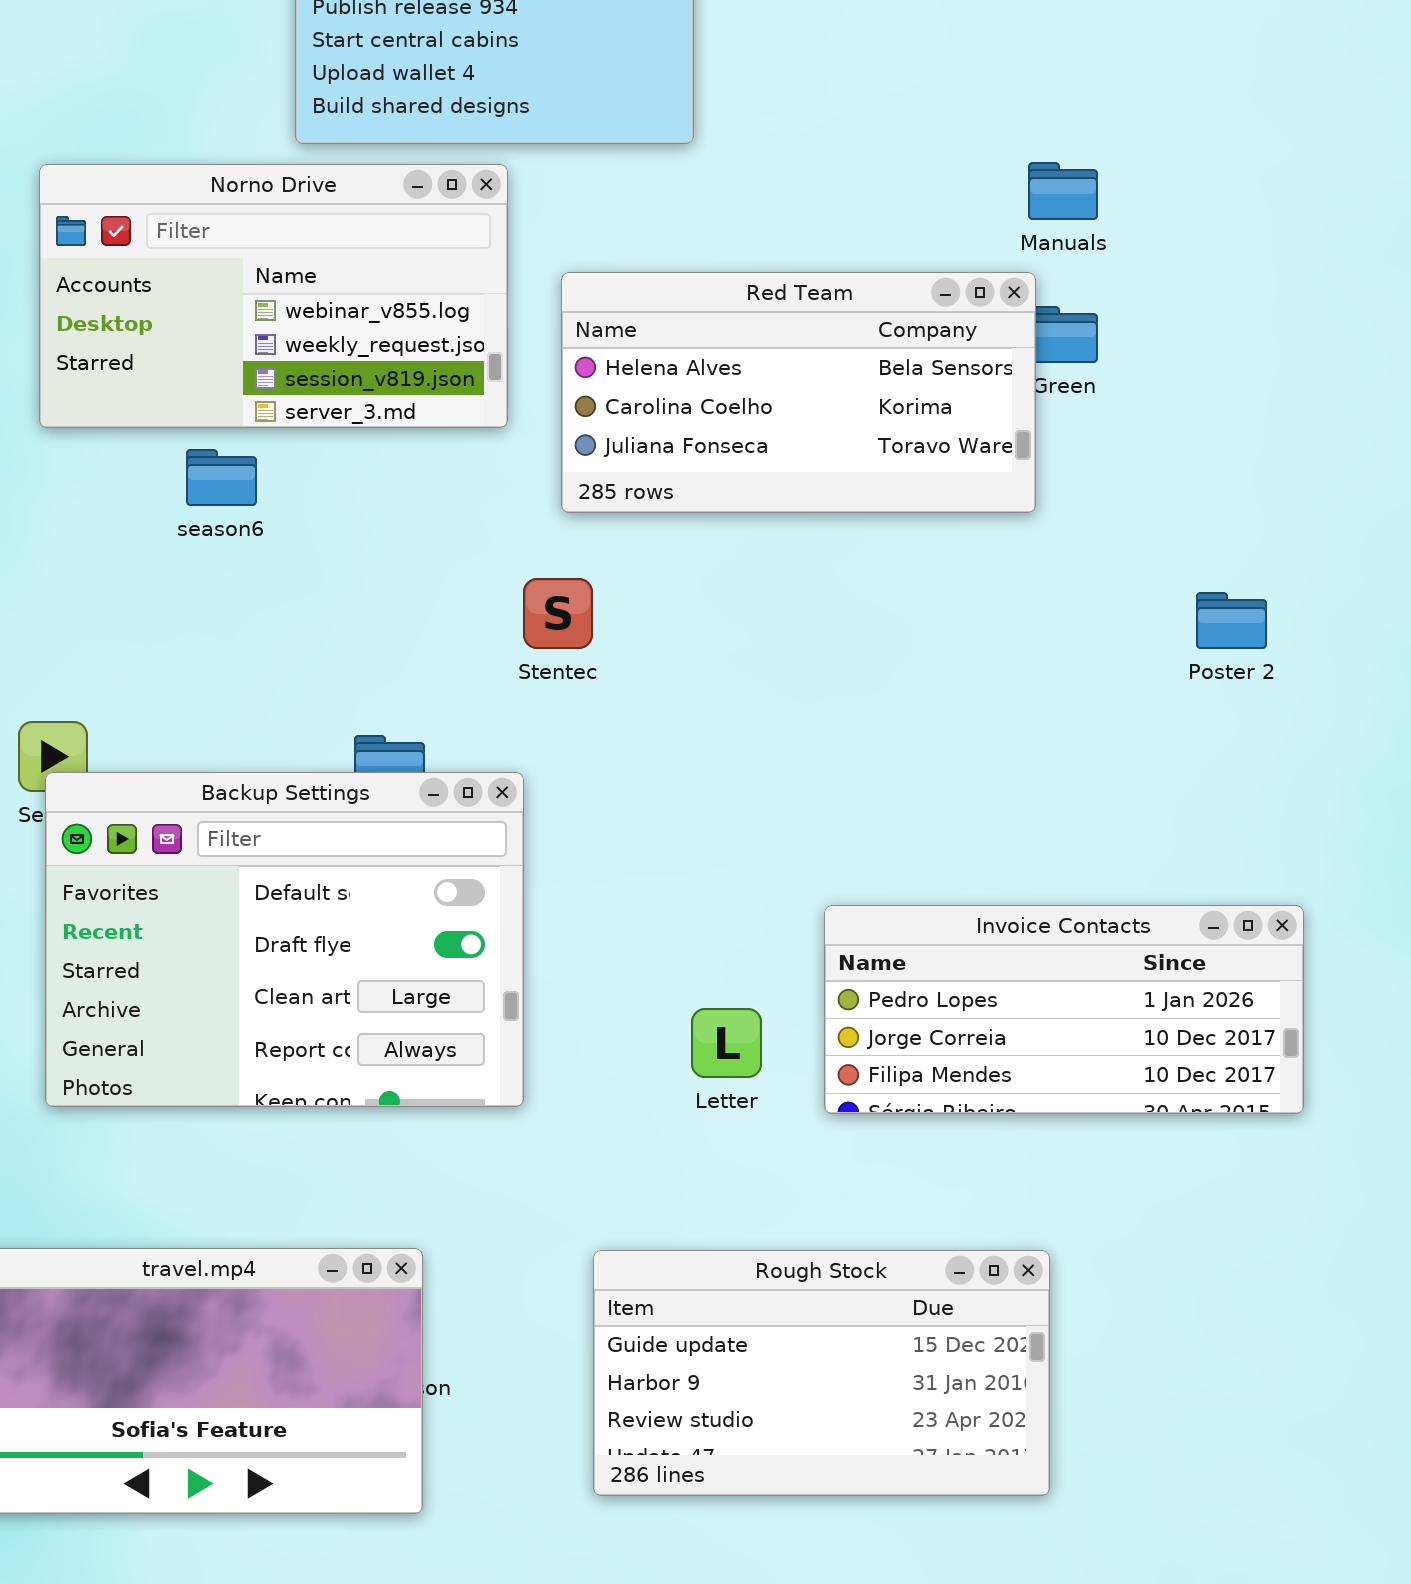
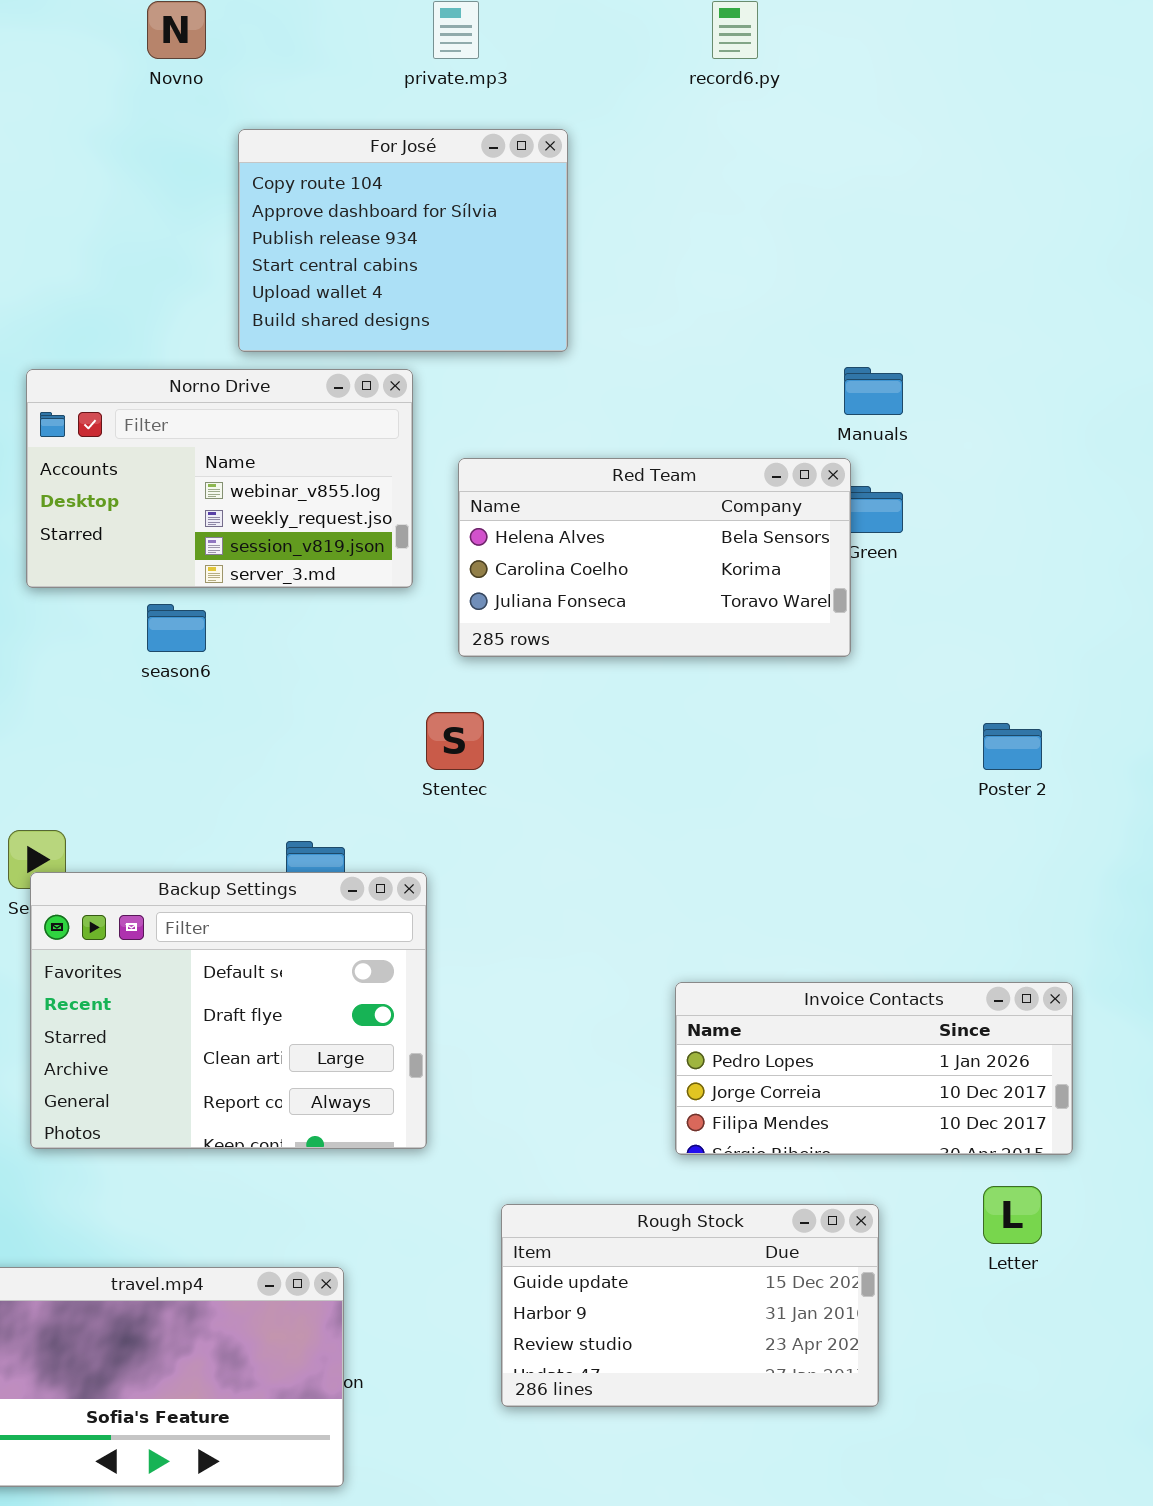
Letter: [691,1008,762,1078] -> [983,1186,1042,1244], moved
Rough Stock: [593,1250,1050,1496] -> [501,1204,879,1407], moved

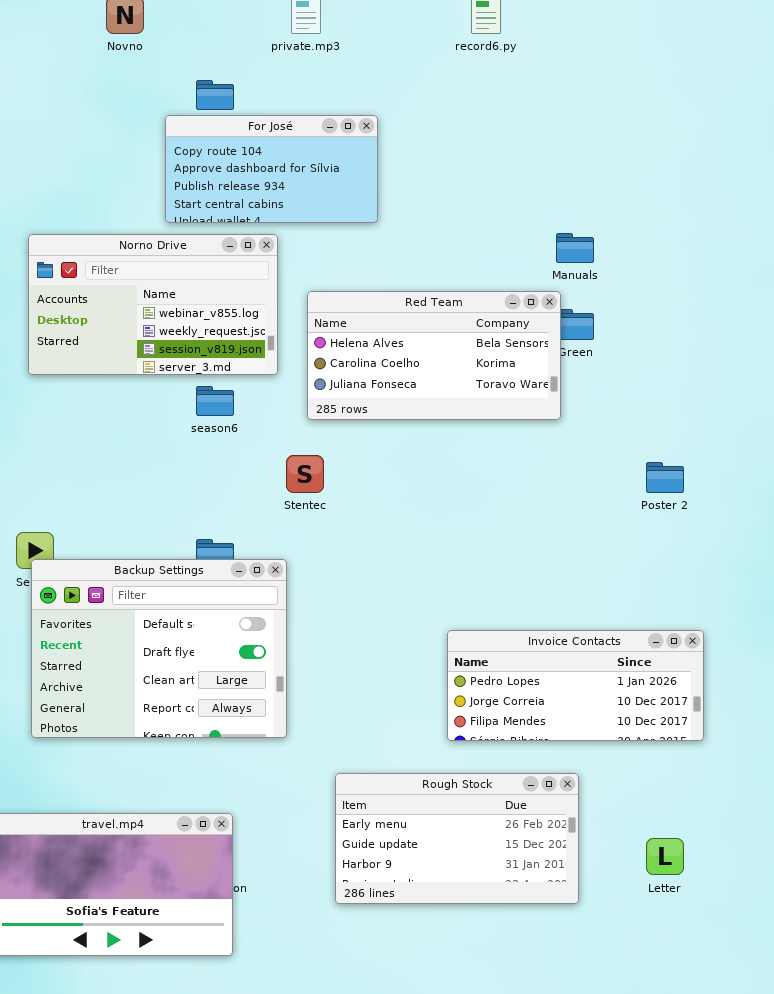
For José: [238,129,568,352] -> [165,115,378,223], resized
season6: [147,604,206,652] -> [196,386,234,416], moved
Letter: [983,1186,1042,1244] -> [646,838,684,875], moved
Rough Stock: [501,1204,879,1407] -> [335,773,579,904], scrolled up 1 row

